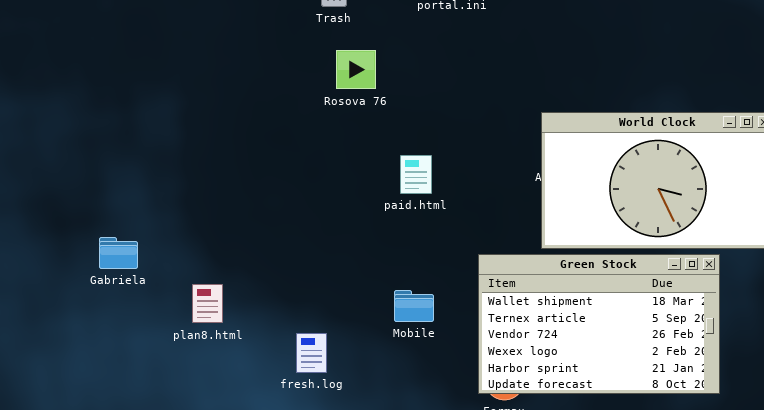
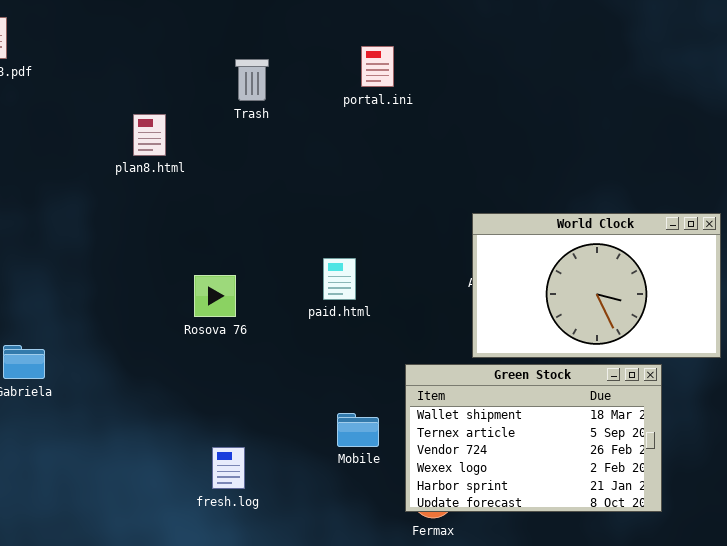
Rosova 76: [336,50,376,89] -> [194,275,236,317], moved
plan8.html: [192,284,223,323] -> [133,114,166,156], moved
Mobile: [394,290,434,322] -> [337,413,379,447], moved

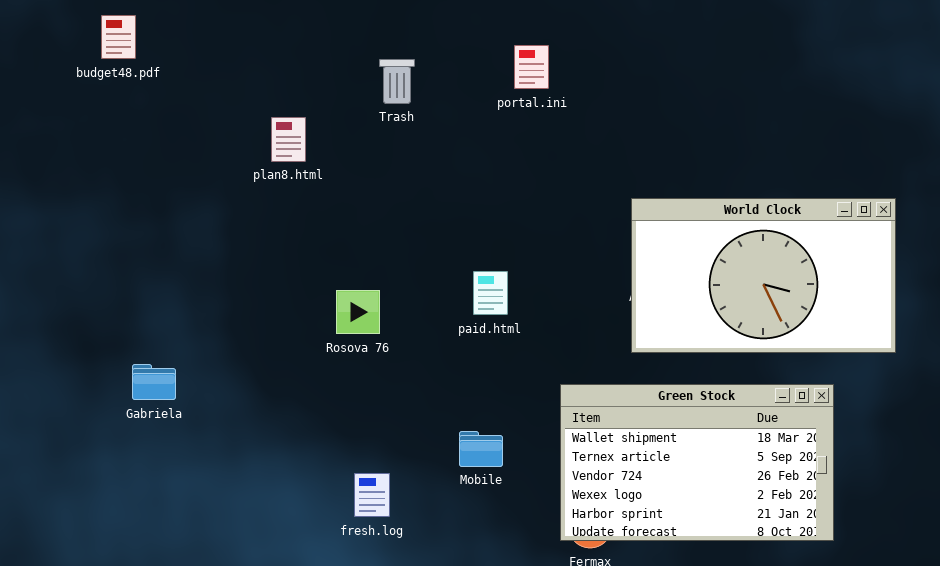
World Clock: [472,213,721,358] -> [631,198,896,353], moved
Mobile: [337,413,379,447] -> [459,431,503,467], moved

